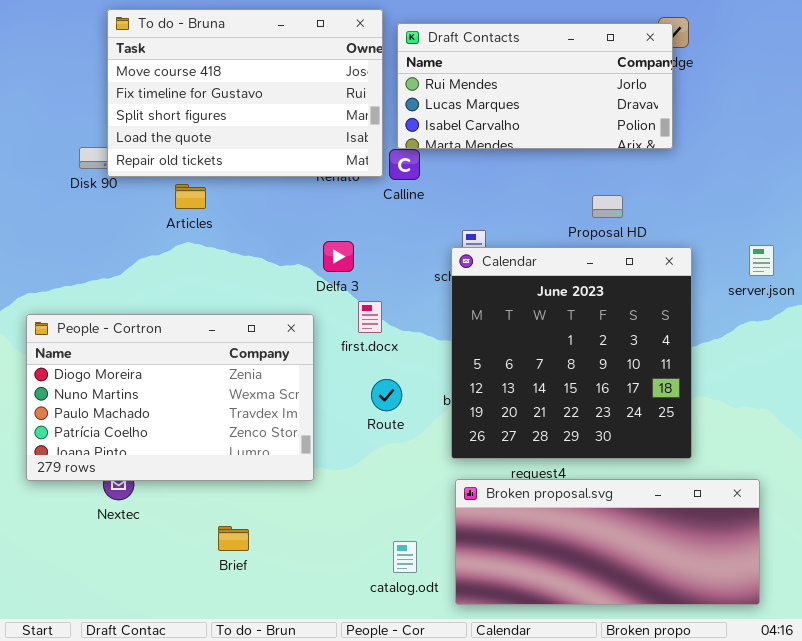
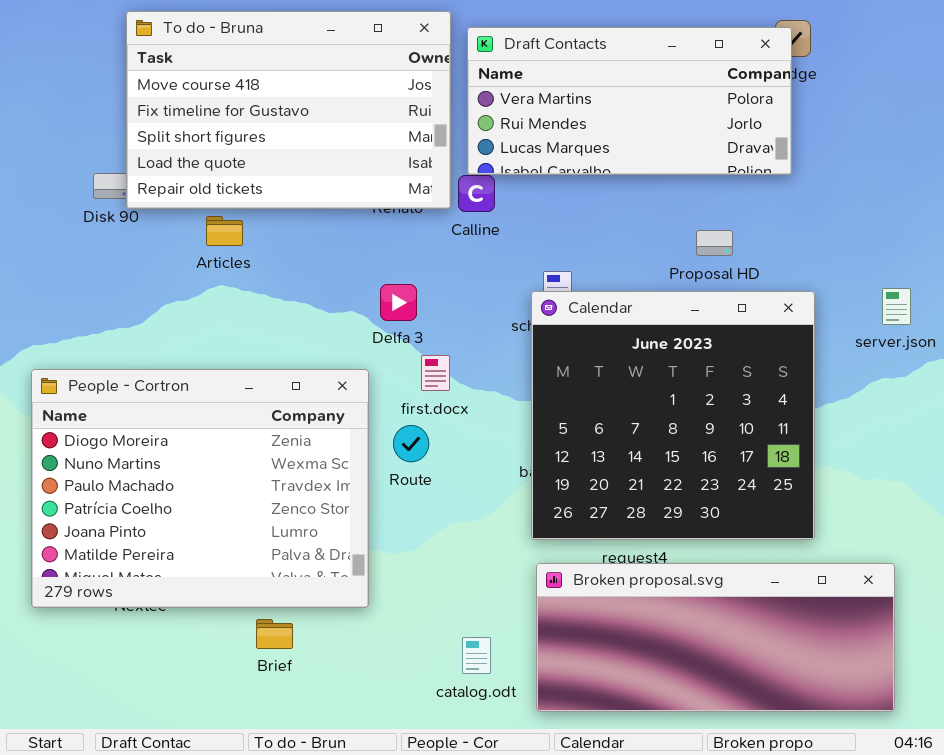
Draft Contacts: [397,23,673,149] -> [467,27,792,175], scrolled up 1 row
People - Cortron: [26,314,314,481] -> [31,369,369,608], resized
Route: [371,379,402,411] -> [393,425,429,462], moved

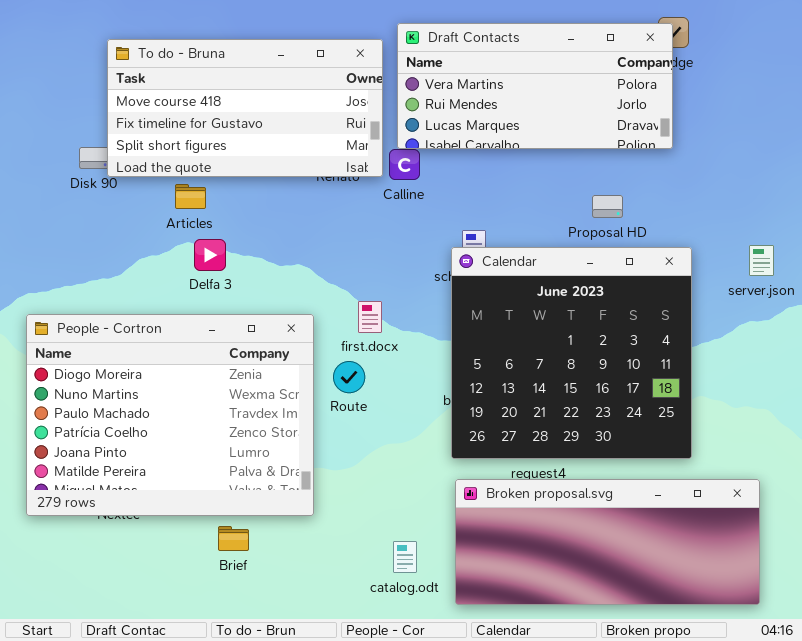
To do - Bruna: [126,11,451,209] -> [107,39,383,177], resized
Delfa 3: [380,284,417,321] -> [194,239,226,271], moved

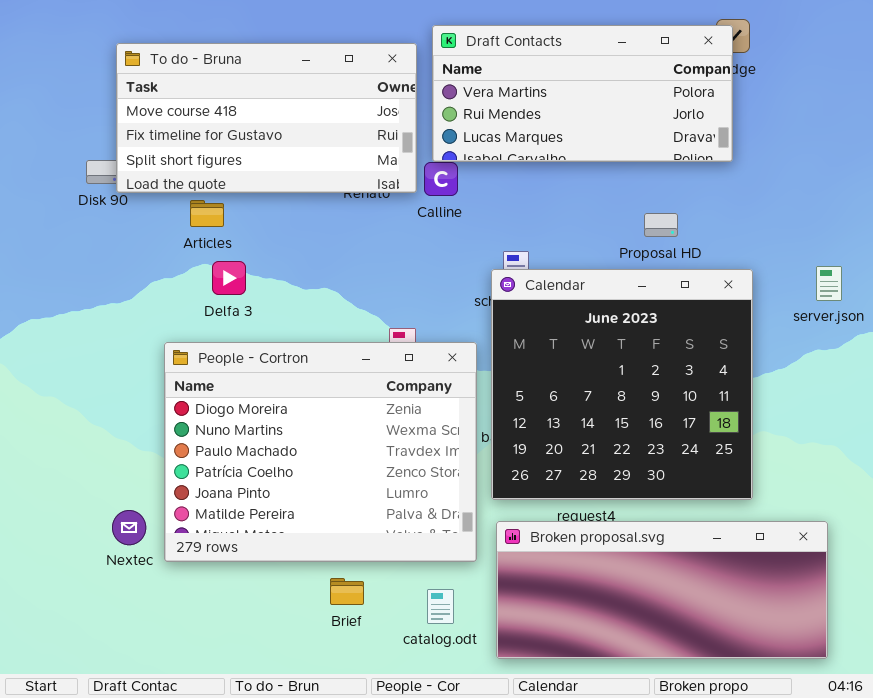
People - Cortron: [26,314,314,516] -> [164,342,477,562], moved
Brief: [218,526,249,551] -> [330,578,364,605], moved

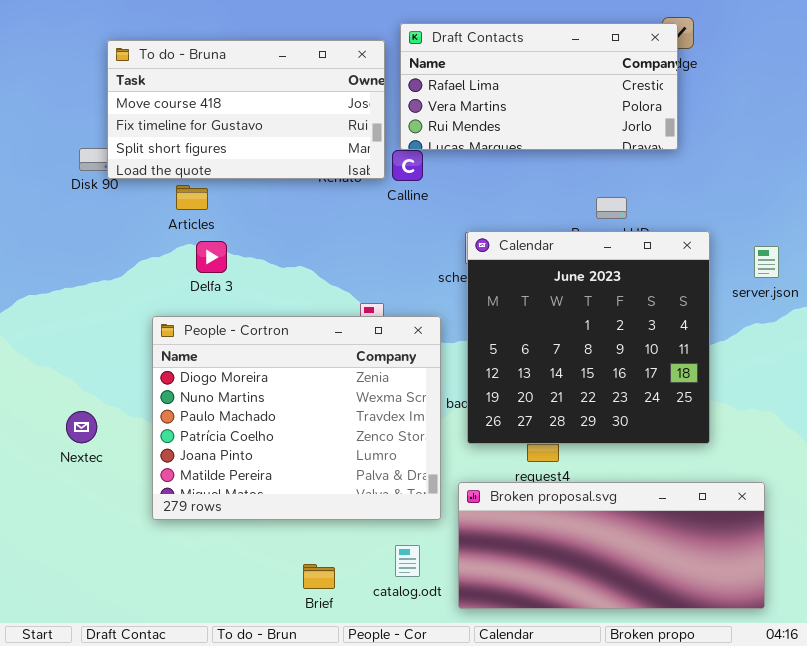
Draft Contacts: [432,25,733,162] -> [400,23,678,150], scrolled up 1 row
Calendar: [491,269,753,500] -> [467,231,710,444], moved
Nextec: [112,510,146,545] -> [66,411,97,443], moved
Brief: [330,578,364,605] -> [303,564,335,589], moved

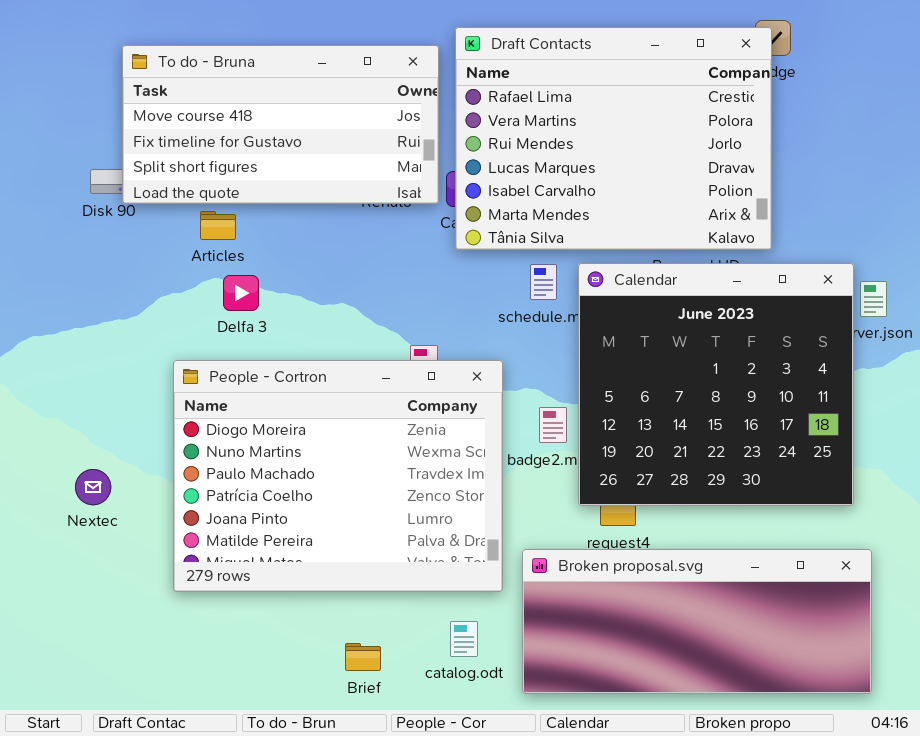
Draft Contacts: [400,23,678,150] -> [455,27,772,250], resized
Calendar: [467,231,710,444] -> [578,263,854,506], moved

